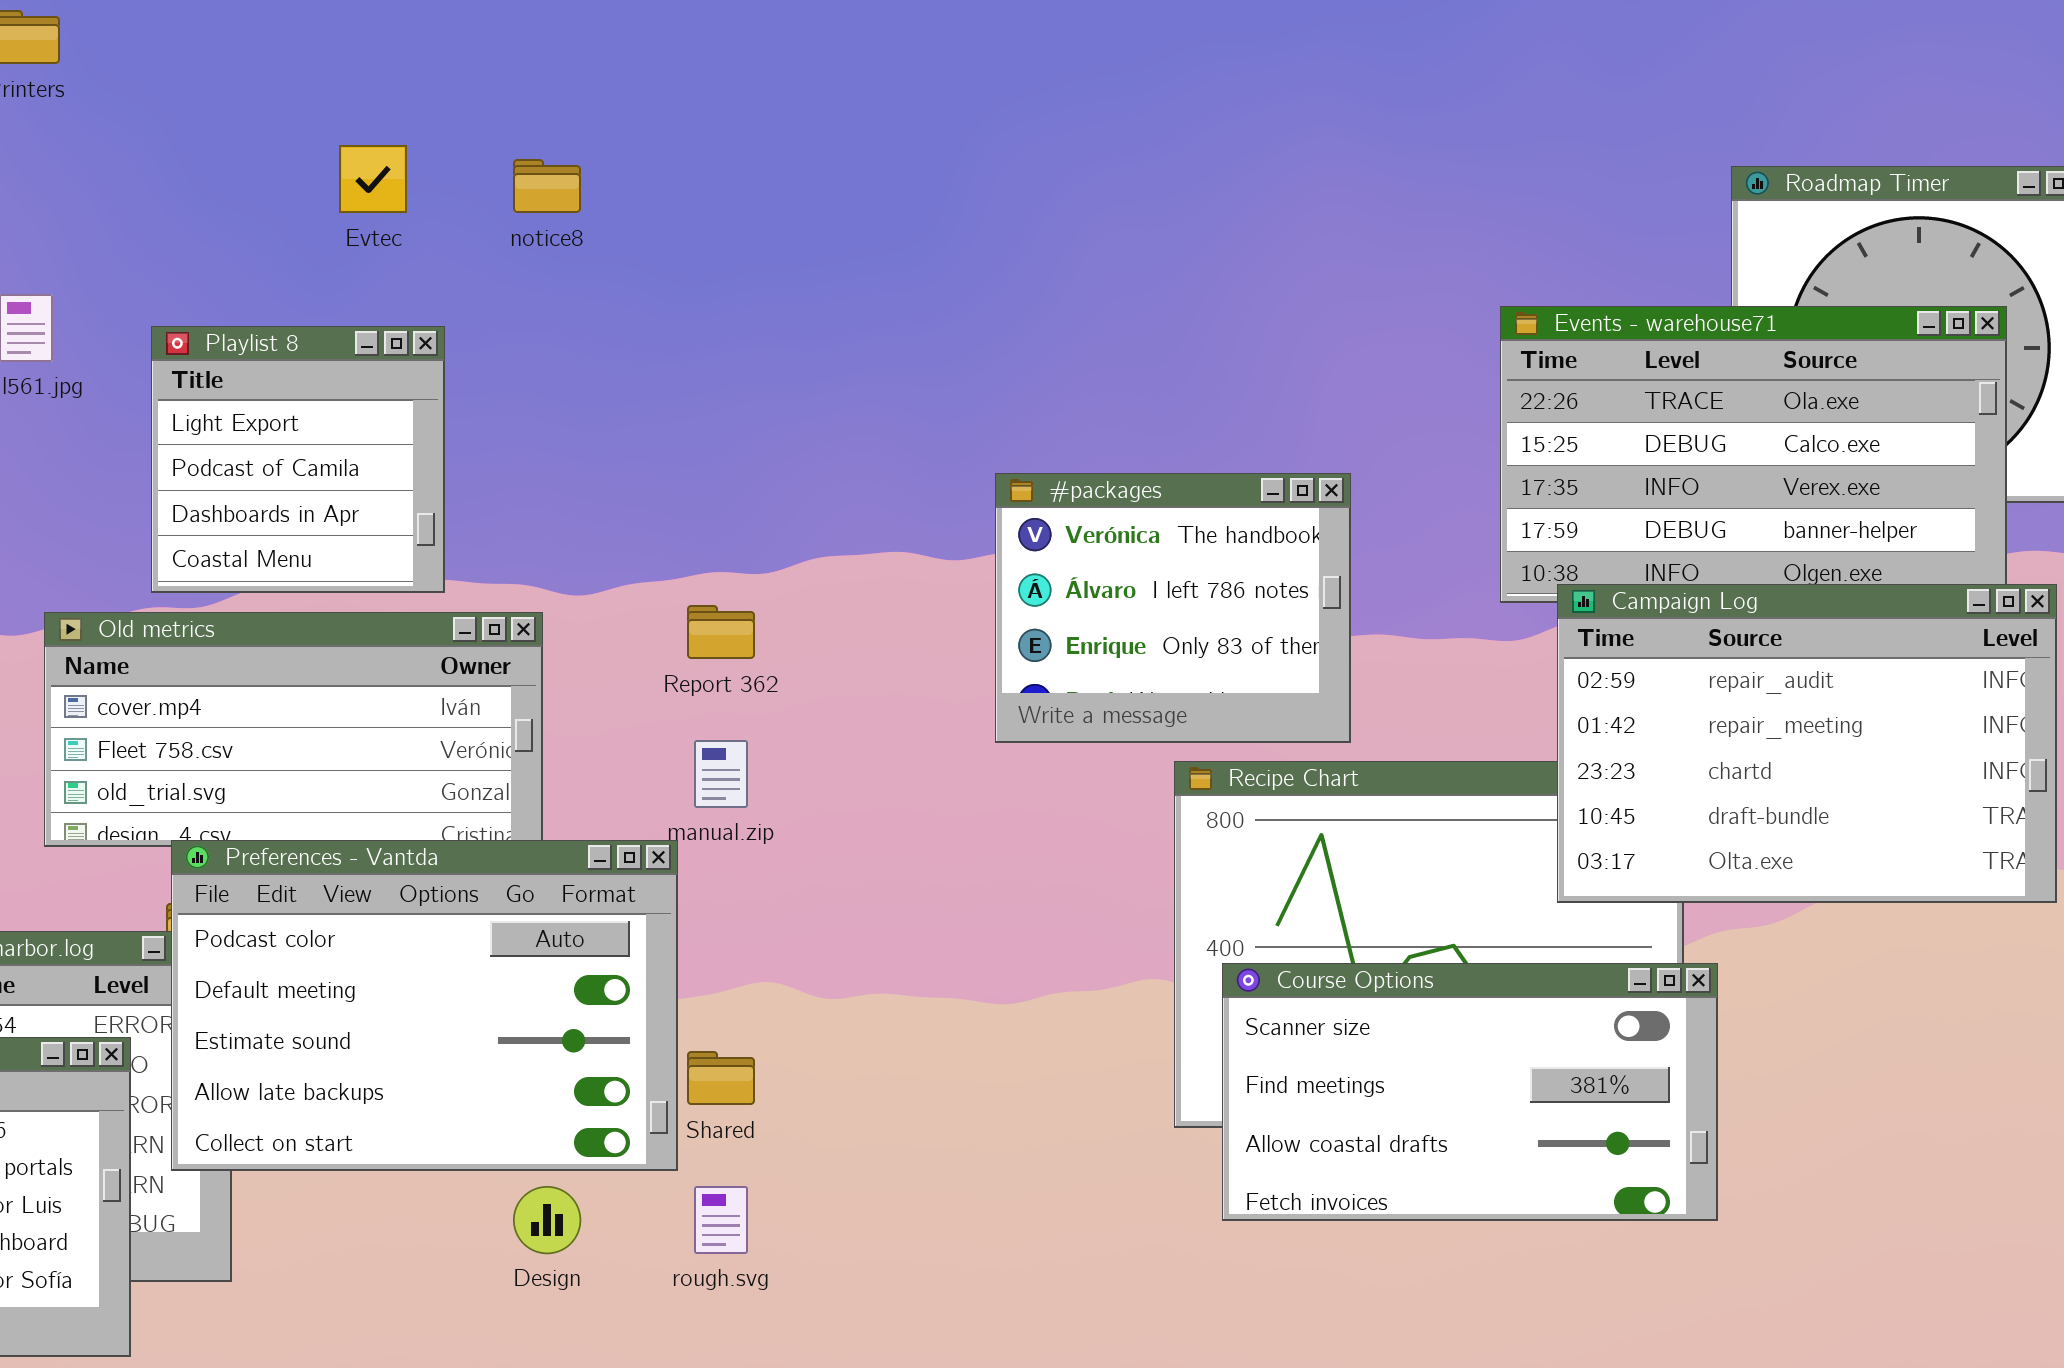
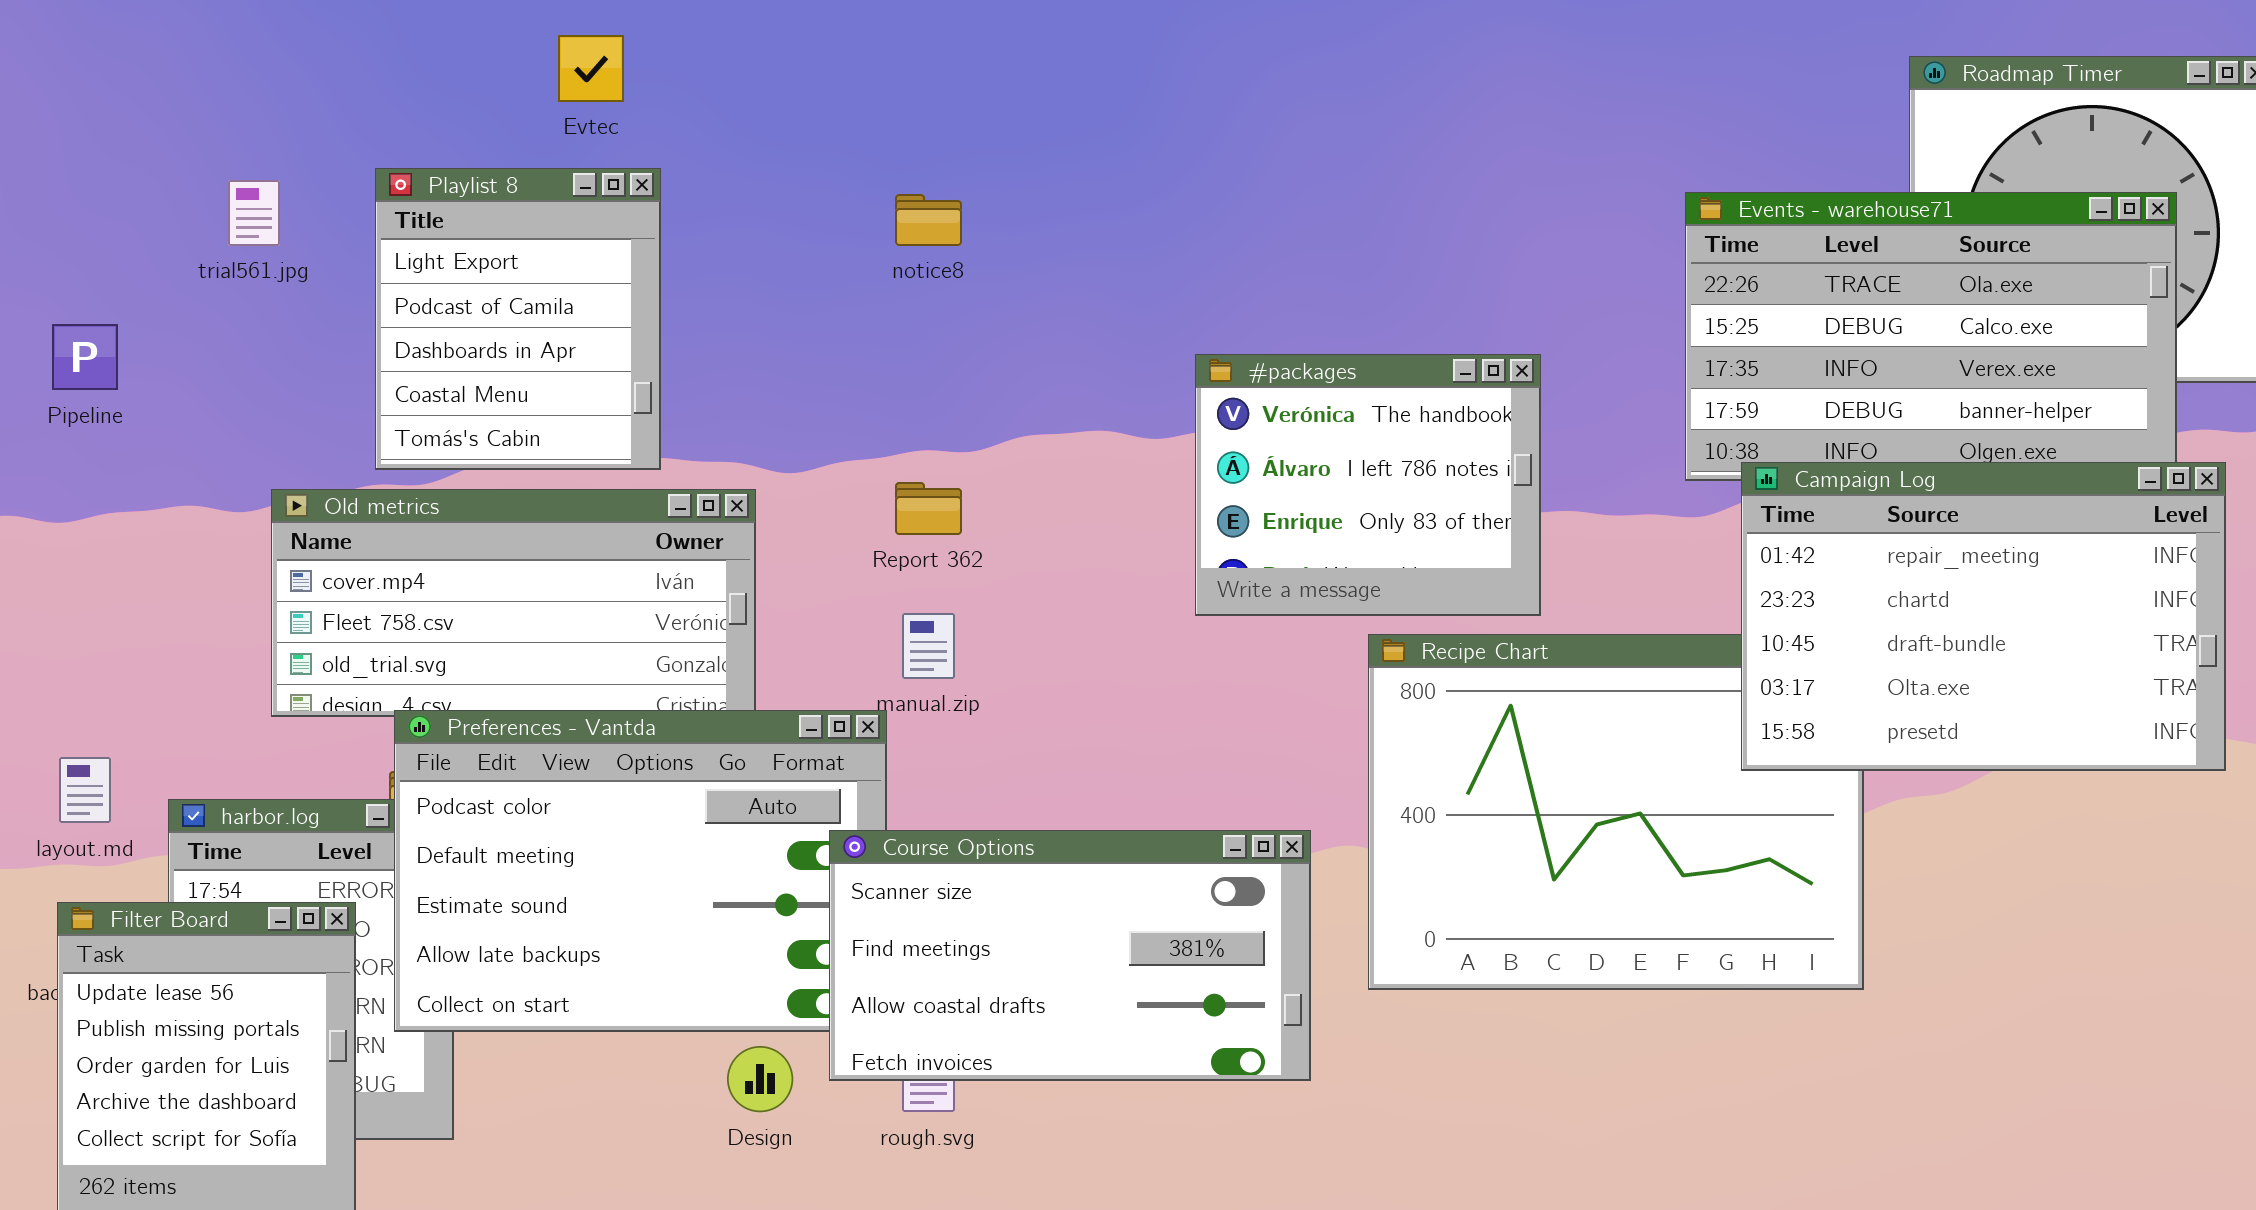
notice8: [513,159,581,213] -> [895,194,962,246], moved
Playlist 8: [151,326,445,593] -> [375,168,661,470], resized
Campaign Log: [1557,584,2057,903] -> [1741,462,2226,771], scrolled down 1 row
Course Options: [1222,963,1718,1221] -> [829,830,1311,1081], moved

